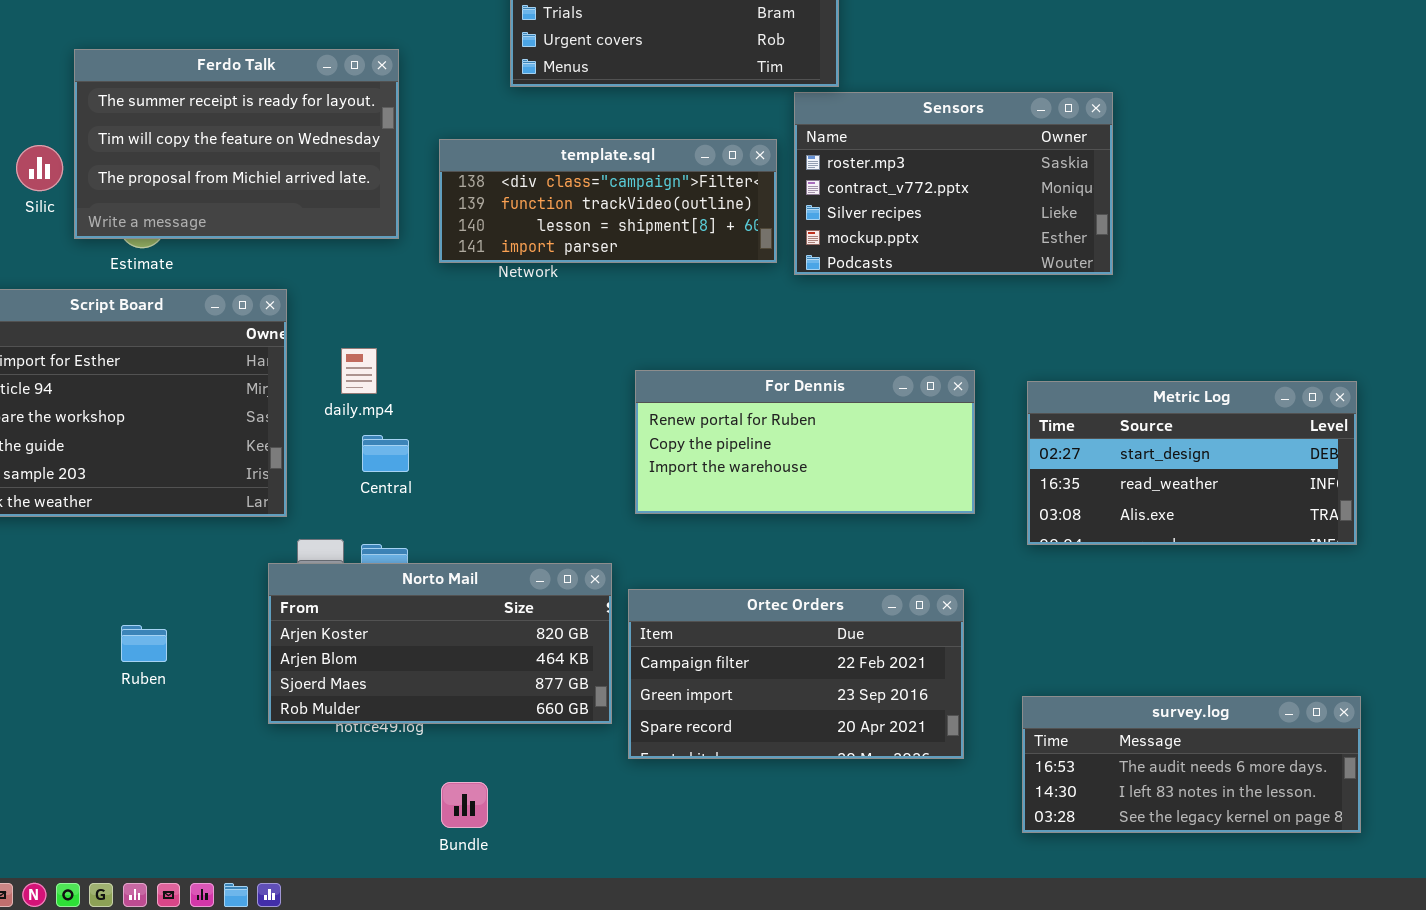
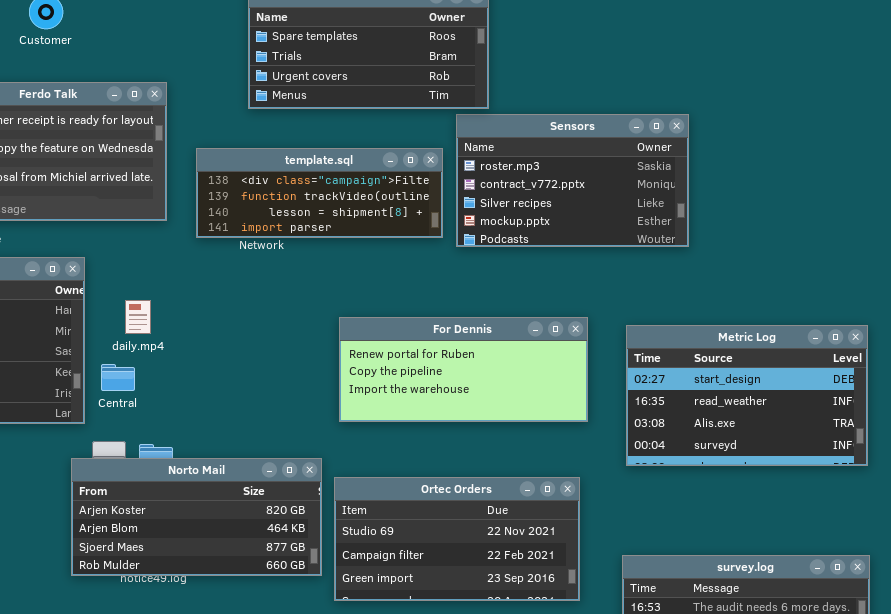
Metric Log: [1027,381,1357,545] -> [626,325,868,466], resized
Central: [362,435,409,472] -> [101,364,135,391], moved
Ortec Orders: [628,589,964,759] -> [334,477,580,601], scrolled up 1 row

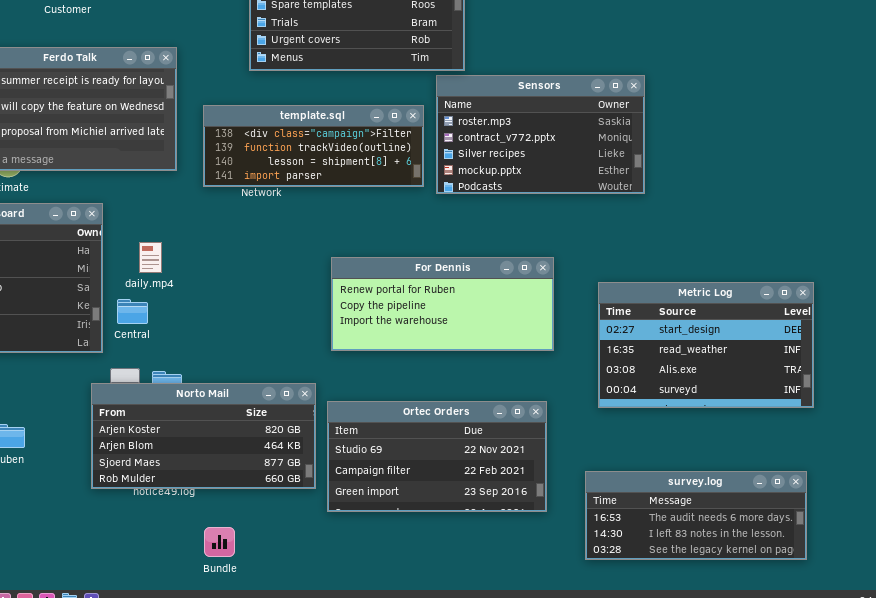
Metric Log: [626,325,868,466] -> [598,282,814,408], moved

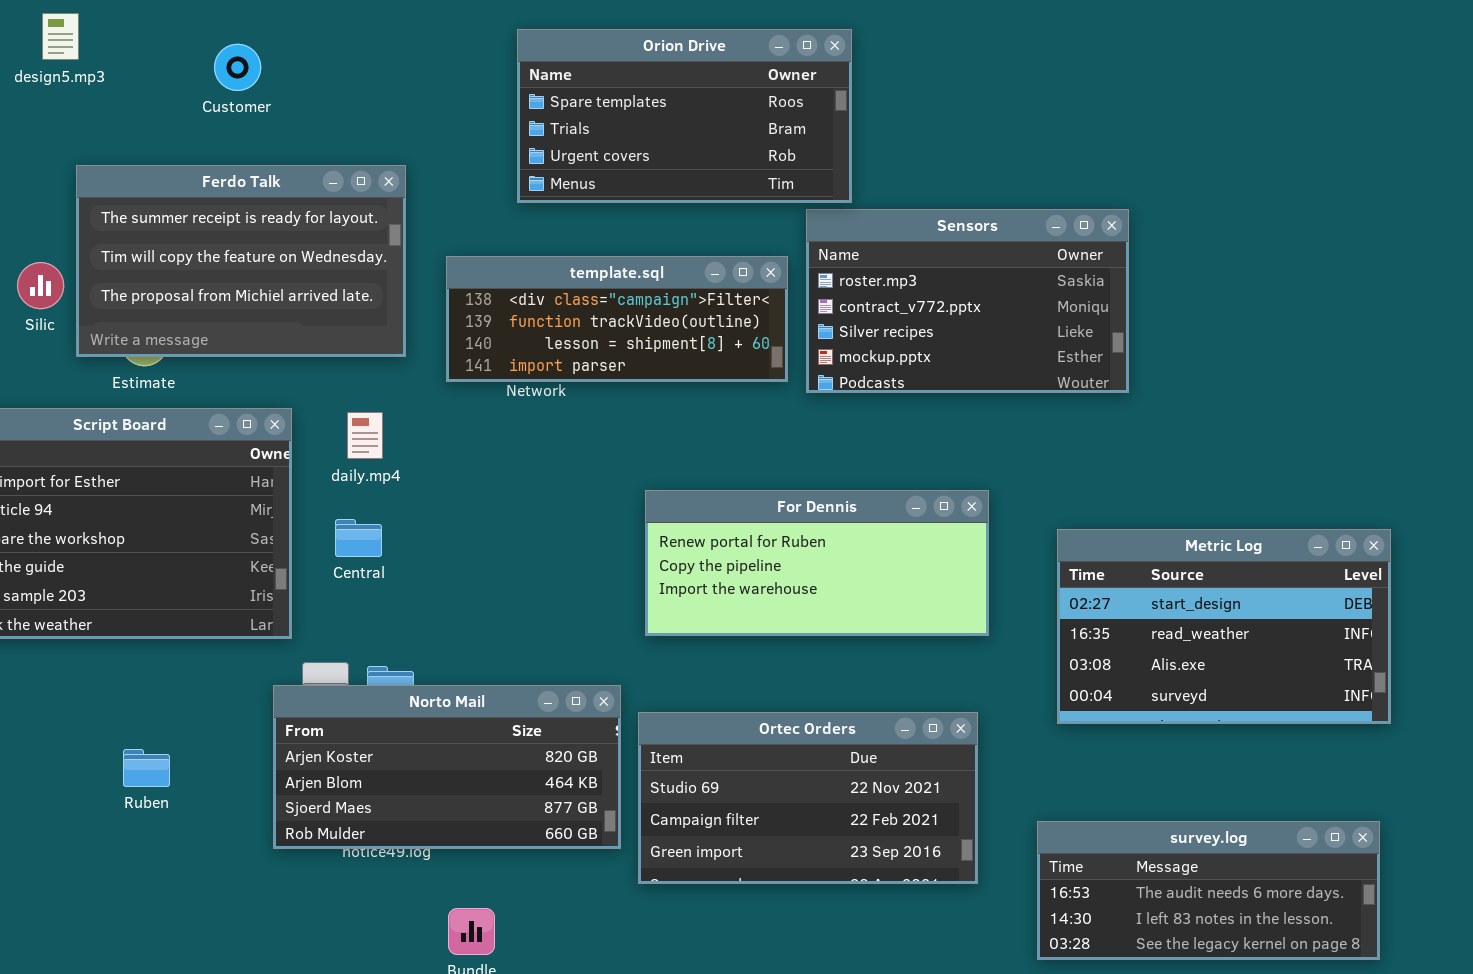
daily.mp4: [139,242,162,273] -> [347,412,383,459], moved
Central: [117,299,148,324] -> [335,519,382,557], moved

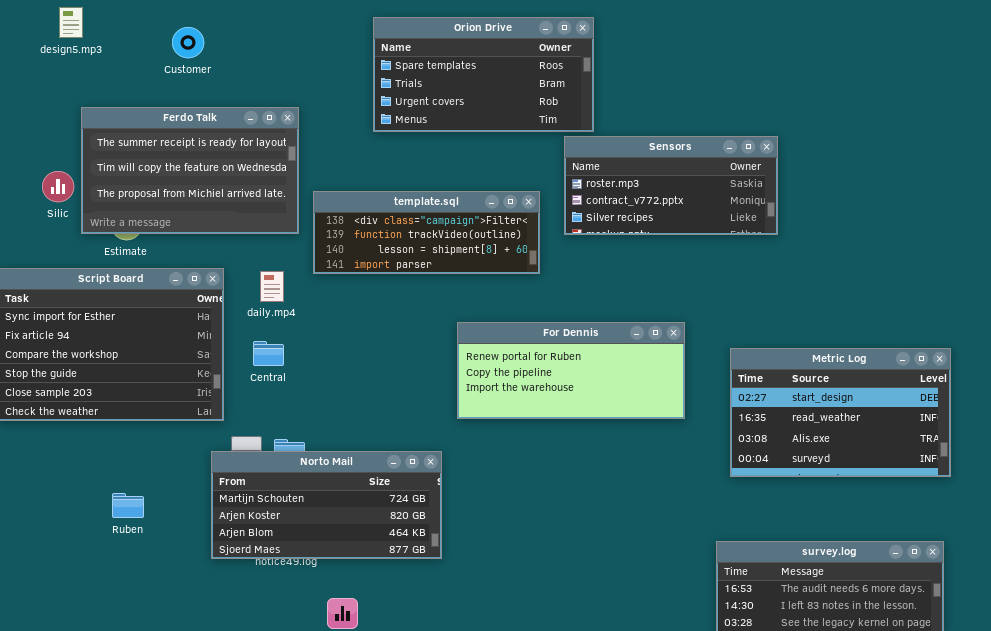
Sensors: [806,209,1129,393] -> [564,136,778,235], resized
template.sql: [446,256,788,382] -> [313,191,540,274], moved
Norto Mail: [273,685,621,849] -> [211,451,442,559], scrolled up 1 row
Ortec Orders: [638,712,978,884] -> none, closed

